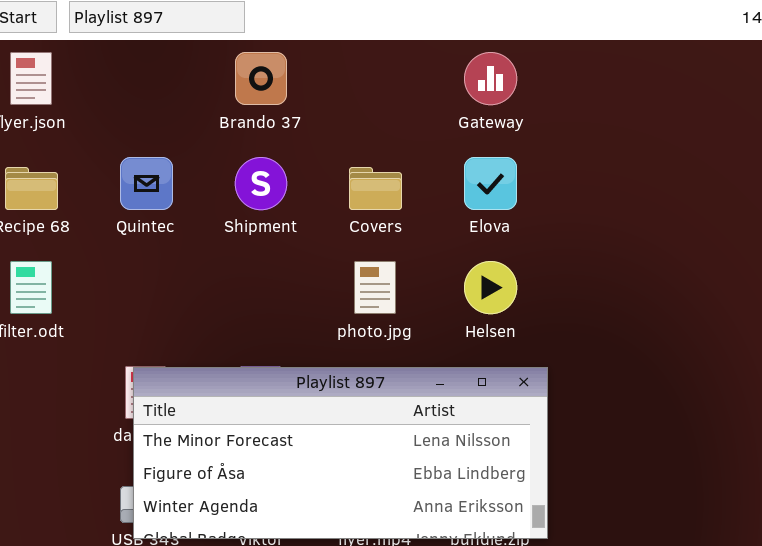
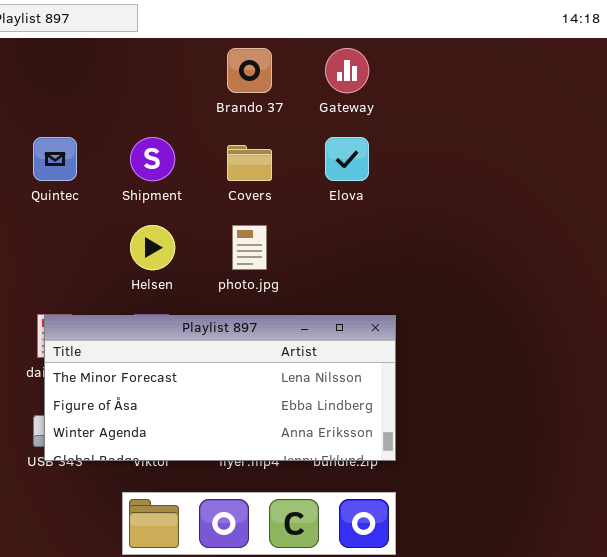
Brando 37: [235,52,287,105] -> [227,48,272,93], moved
Helsen: [464,261,517,314] -> [130,225,175,270], moved

